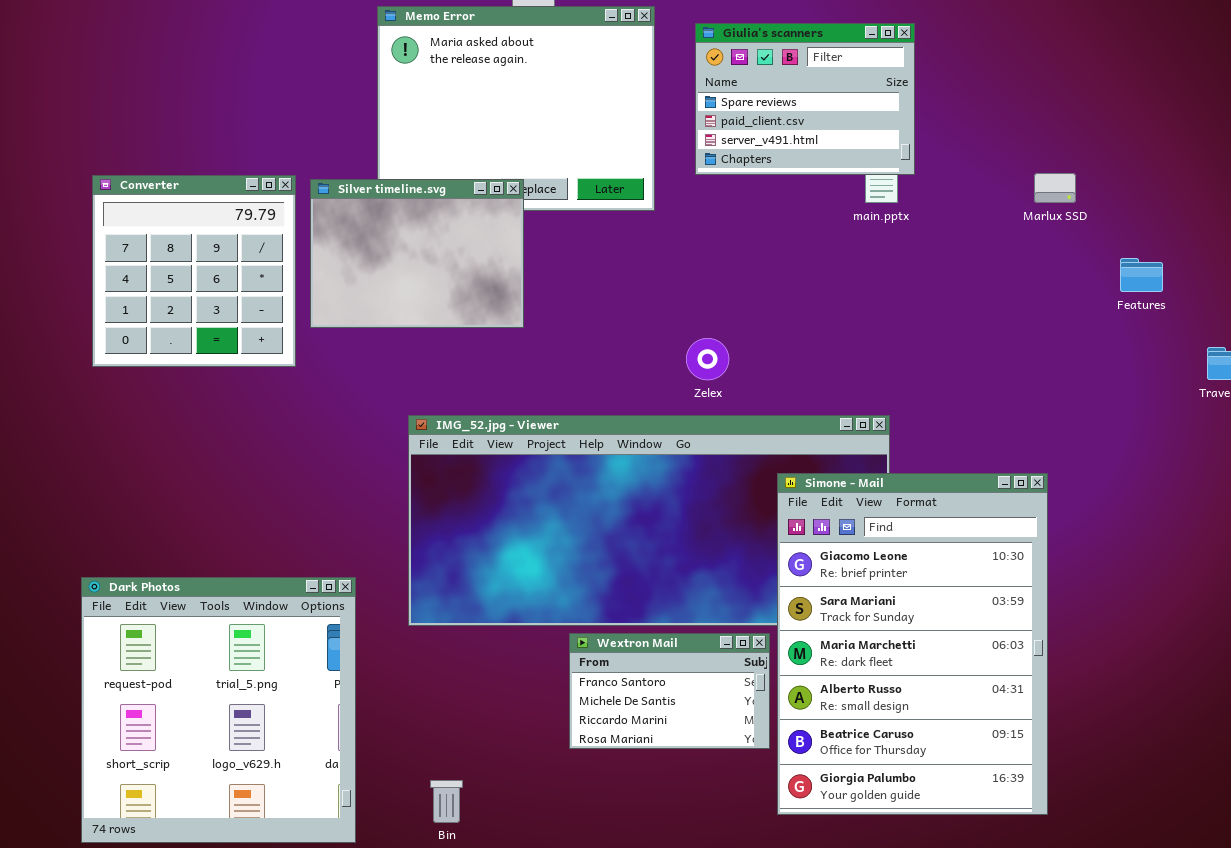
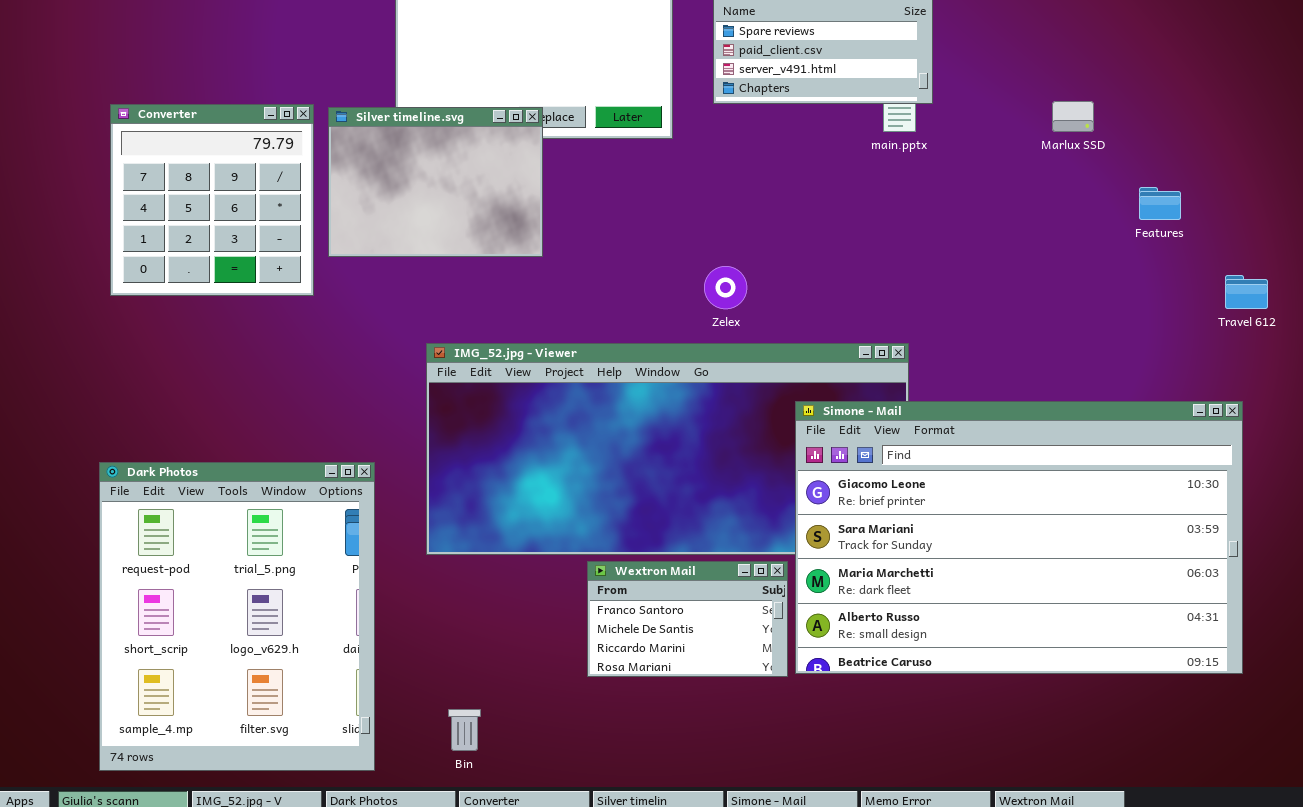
Simone - Mail: [777,473,1048,815] -> [795,401,1243,674], resized
Dark Photos: [81,577,356,843] -> [99,462,375,771], resized

